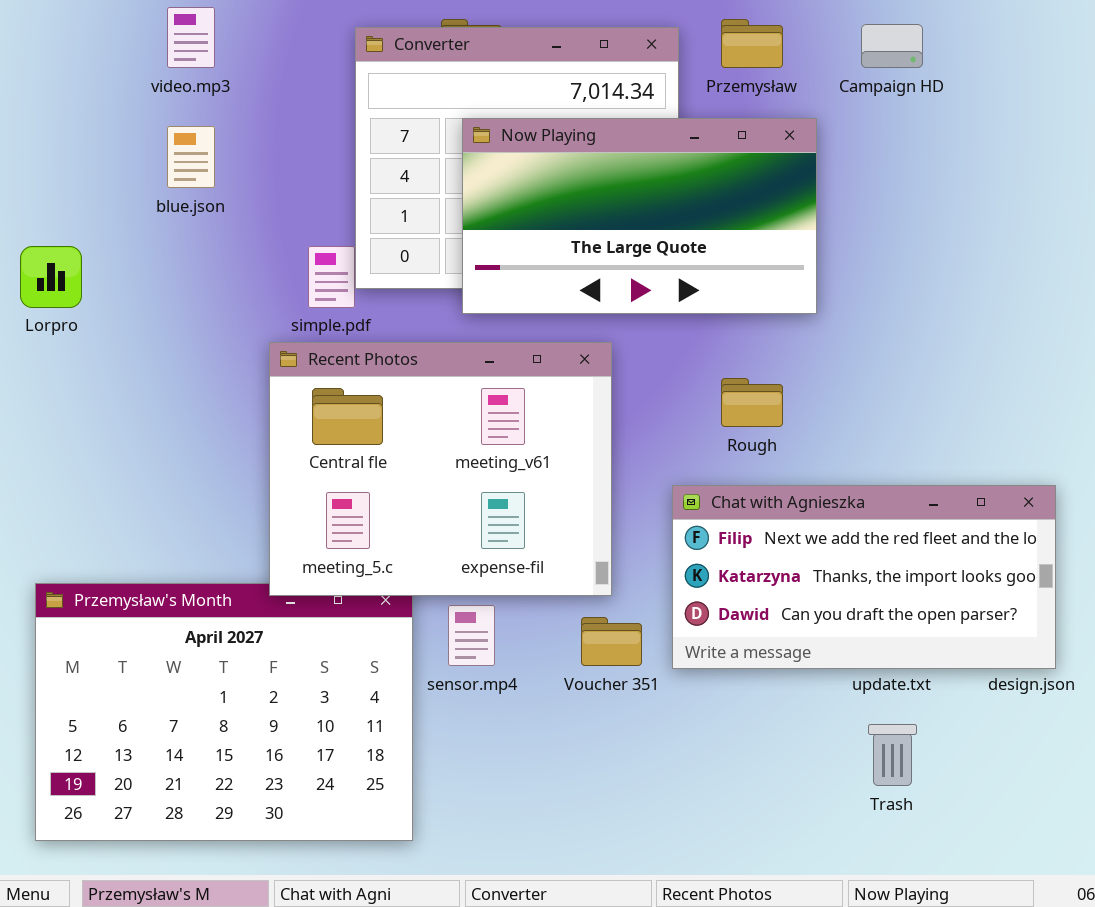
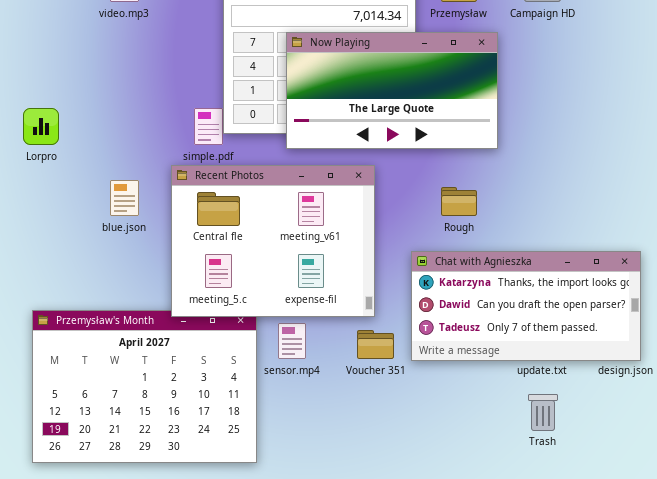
blue.json: [167,126,215,188] -> [110,180,139,216], moved
Chat with Agnieszka: [672,485,1056,669] -> [411,251,641,361], scrolled down 1 row

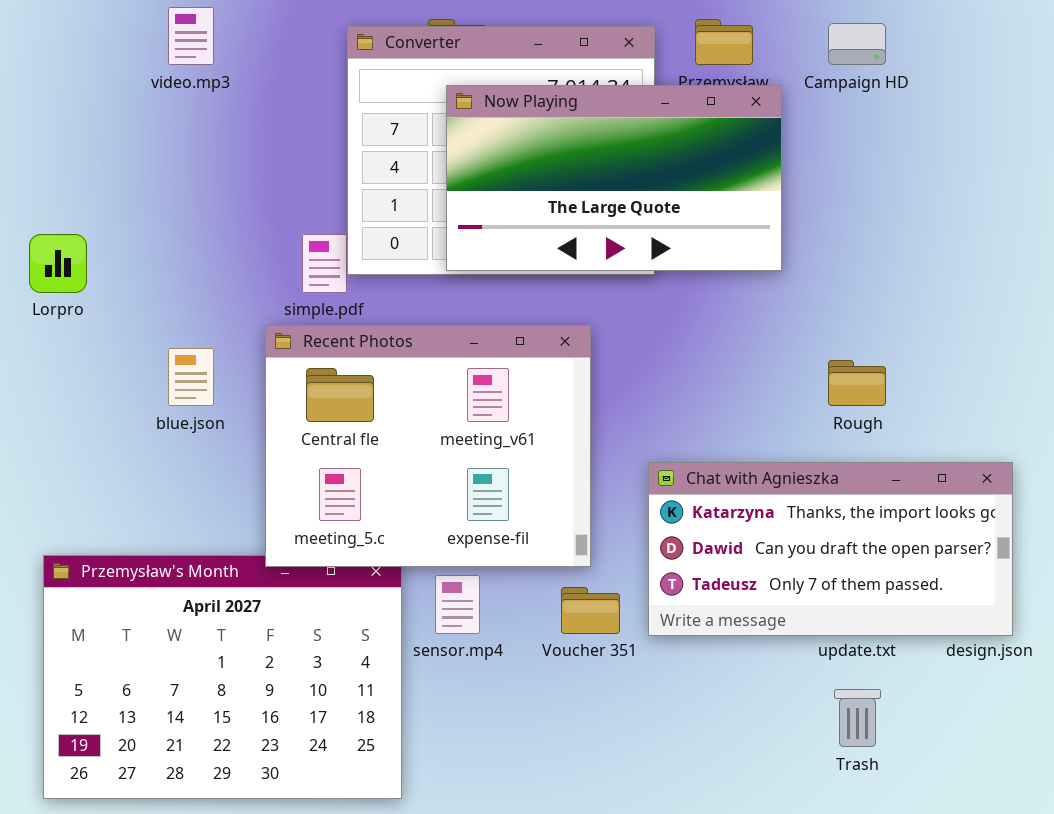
Now Playing: [286,32,498,149] -> [446,85,782,271], moved
Rough: [441,187,477,216] -> [828,360,886,406], moved

